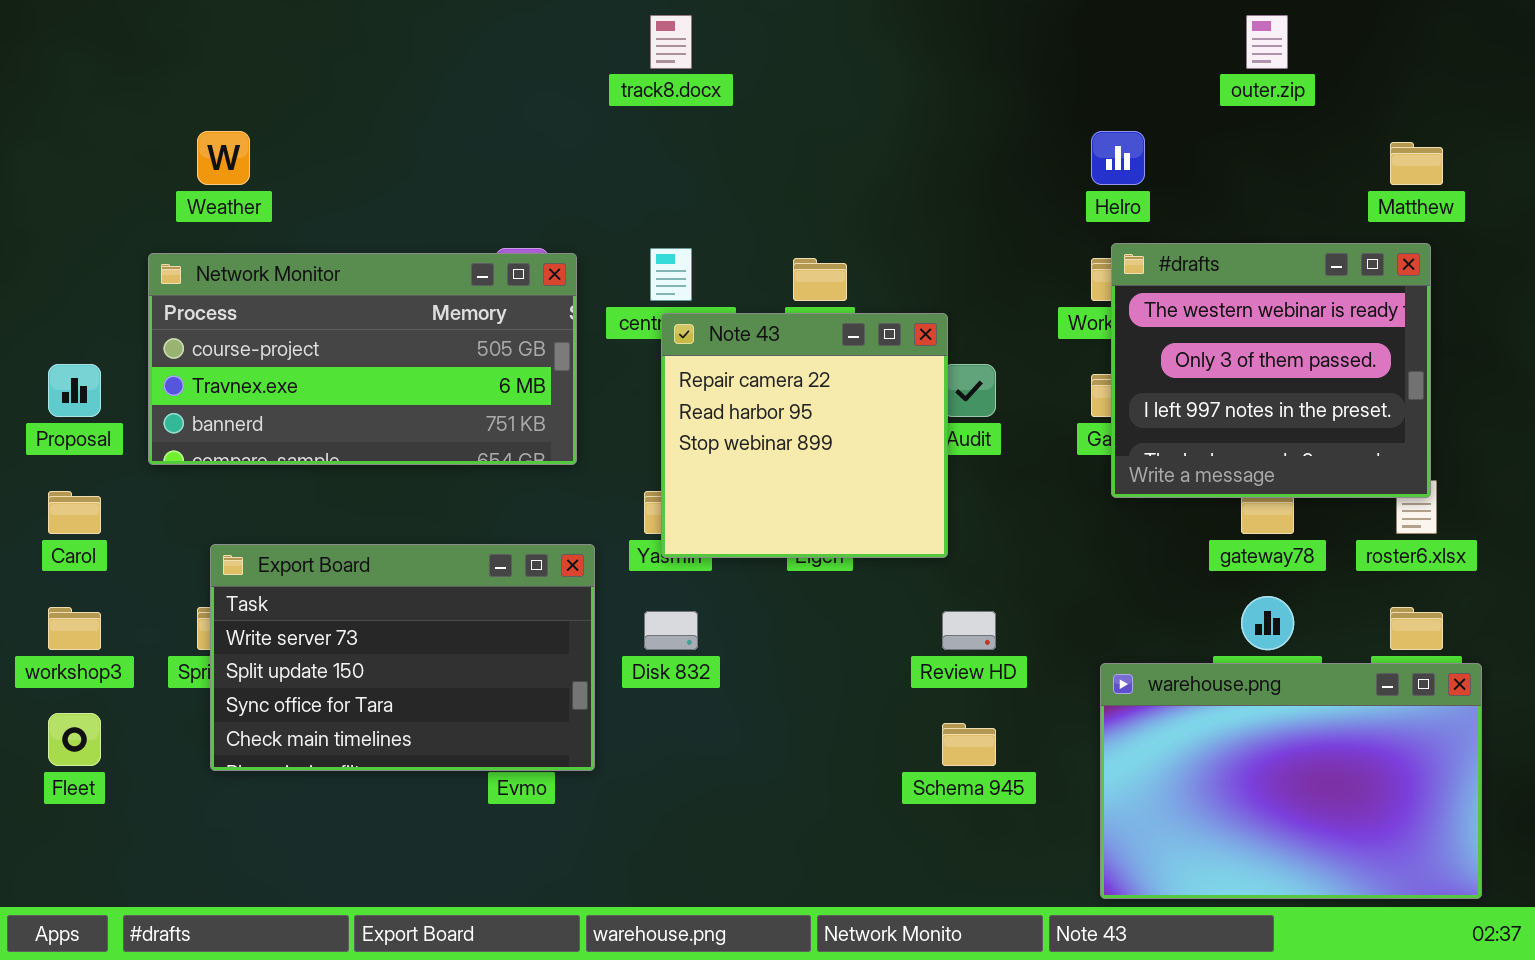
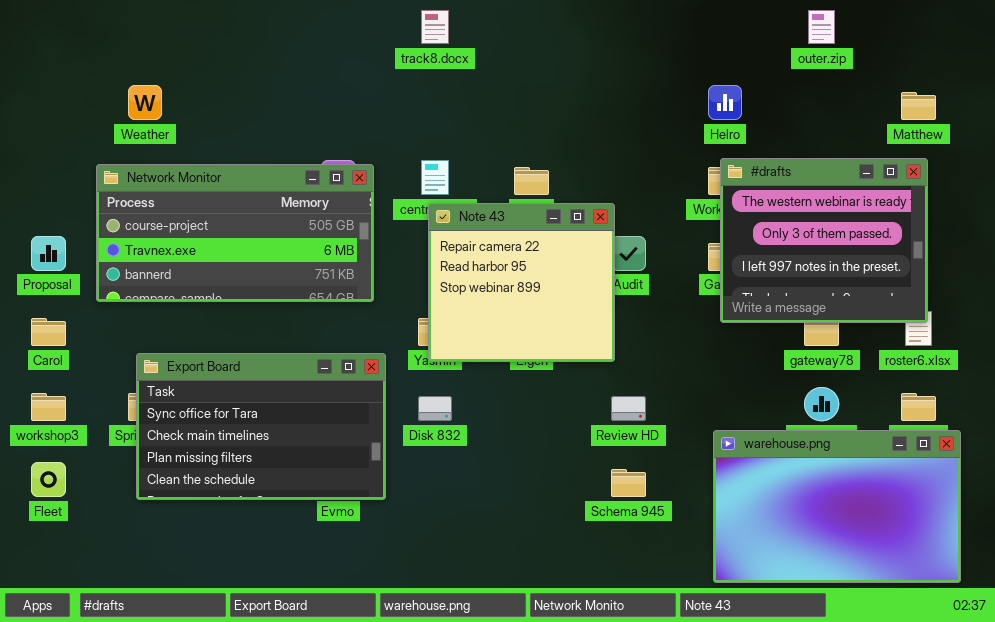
Export Board: [210,544,595,771] -> [136,353,386,500], scrolled down 2 rows

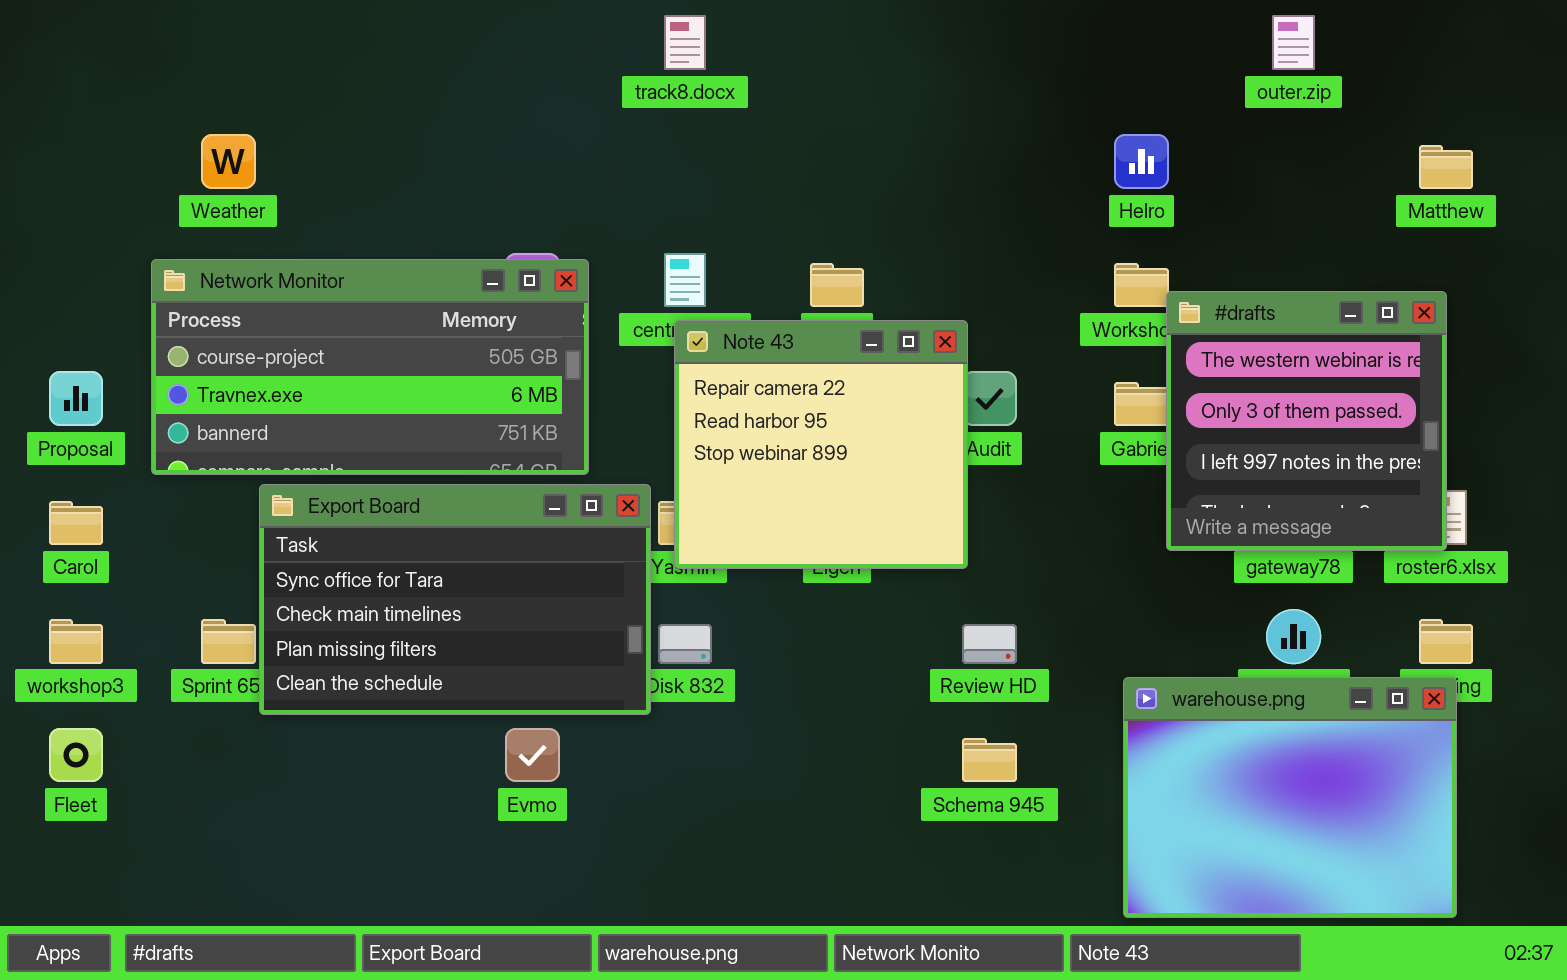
#drafts: [720,158,928,323] -> [1166,291,1447,551], moved, resized
Export Board: [136,353,386,500] -> [259,484,651,715], moved
warehouse.png: [713,430,961,583] -> [1123,677,1457,918], resized

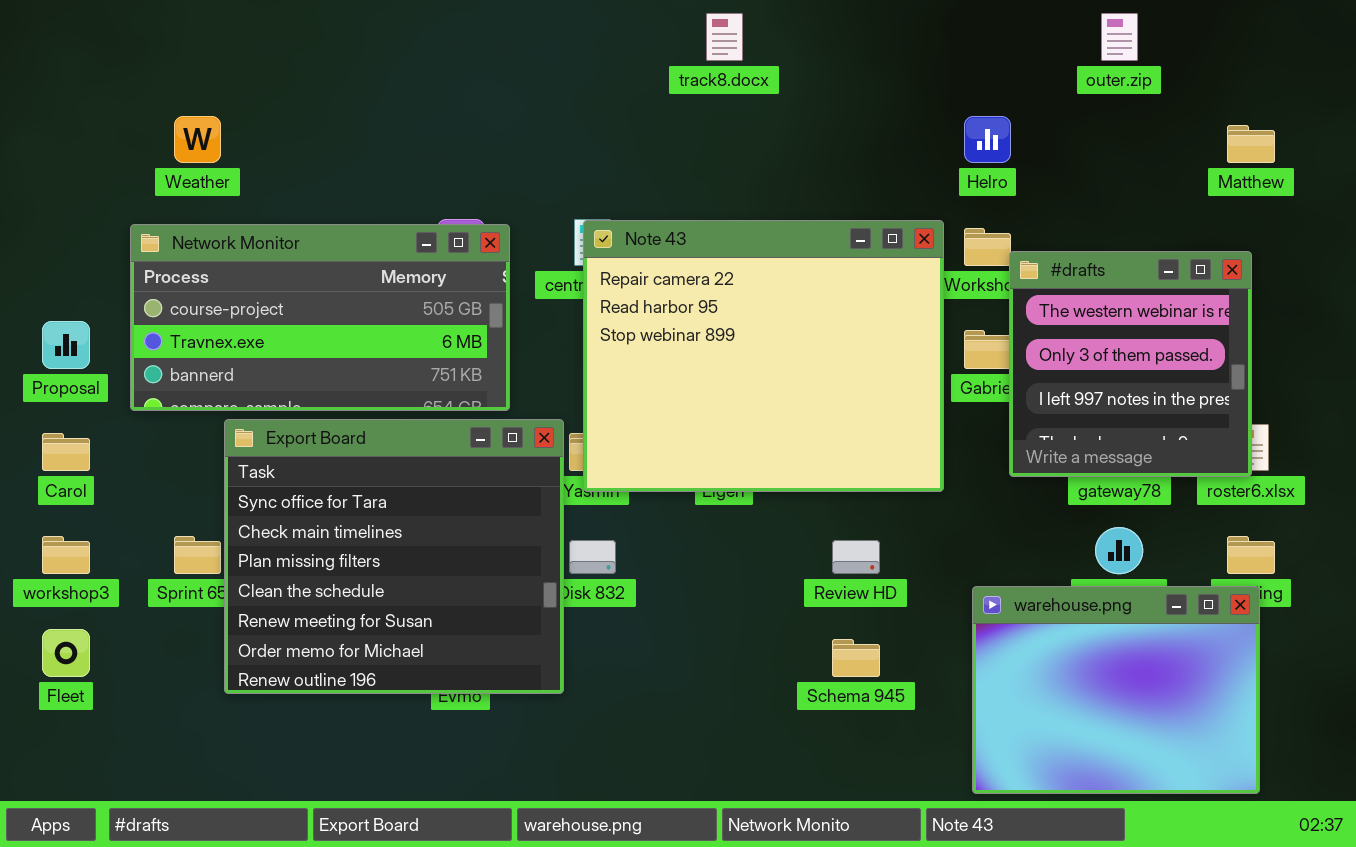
track8.docx: [664,15,706,70] -> [706,13,743,61], moved
Note 43: [674,320,968,569] -> [583,220,944,492], resized
Export Board: [259,484,651,715] -> [224,419,564,694], resized

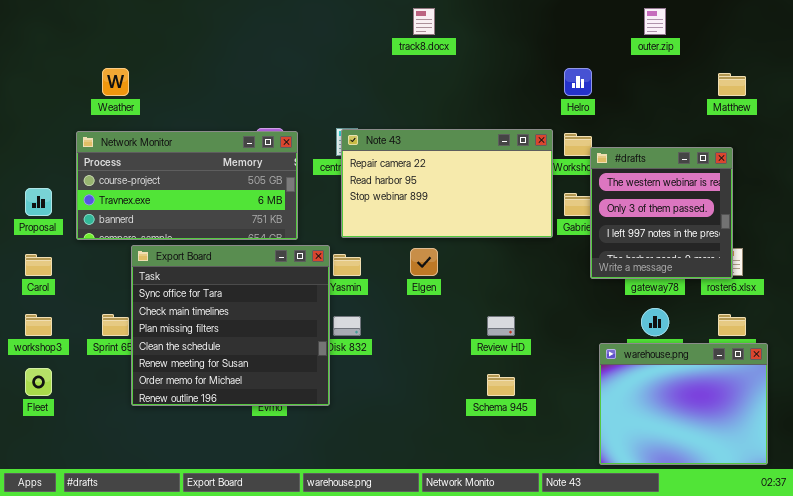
Note 43: [583,220,944,492] -> [341,129,553,238], resized
warehouse.png: [972,586,1260,794] -> [599,343,768,465], moved

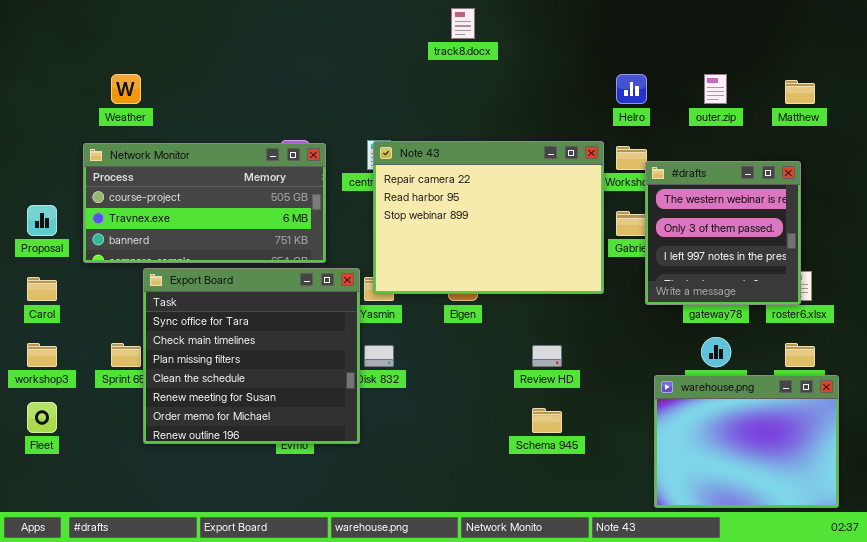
outer.zip: [644,8,666,35] -> [704,74,727,104], moved
Note 43: [341,129,553,238] -> [373,141,604,294], resized

